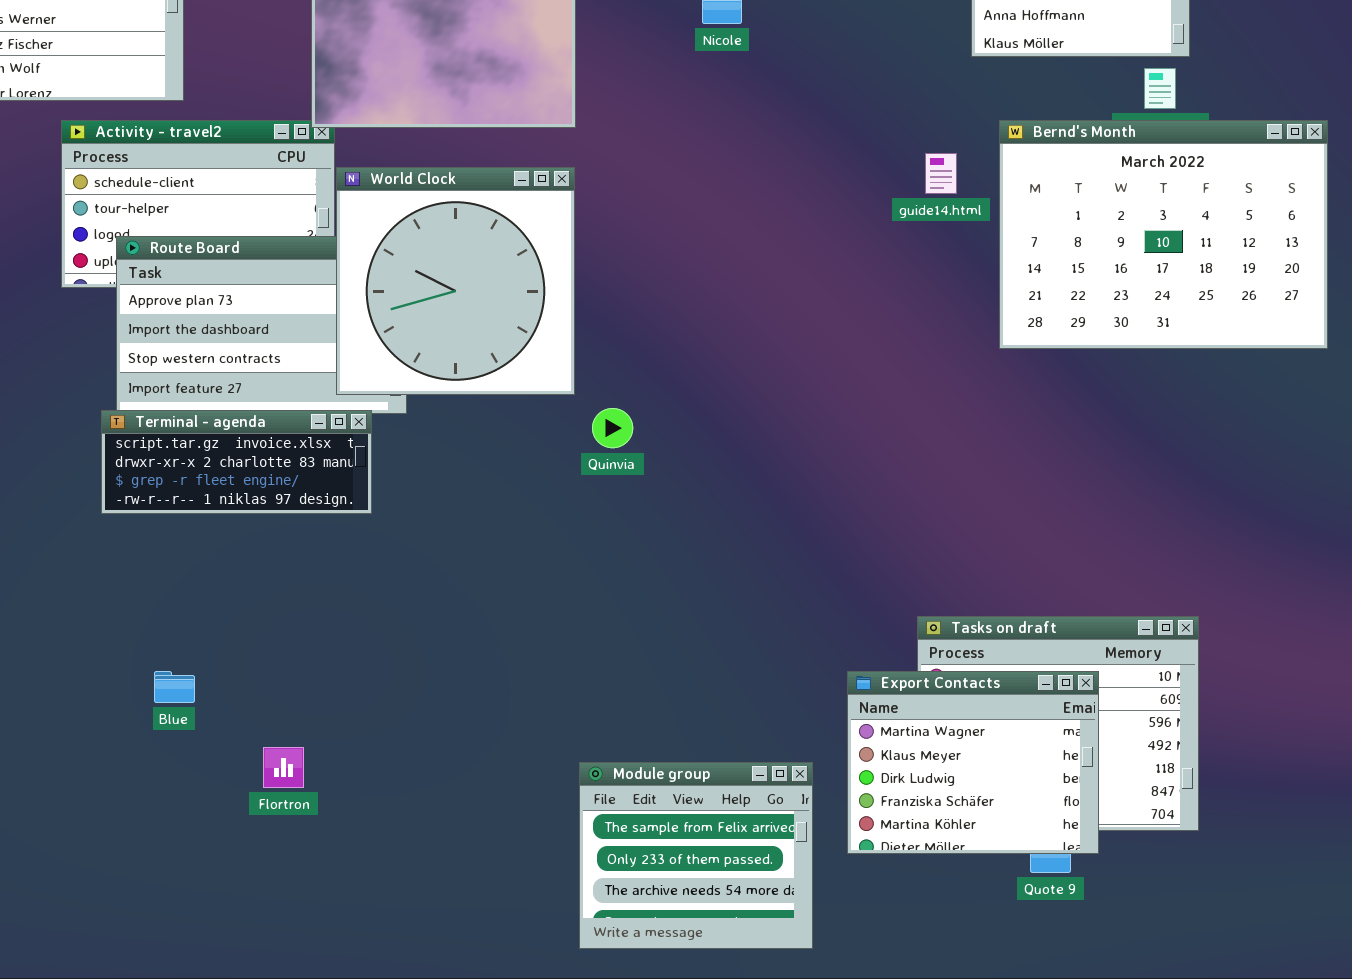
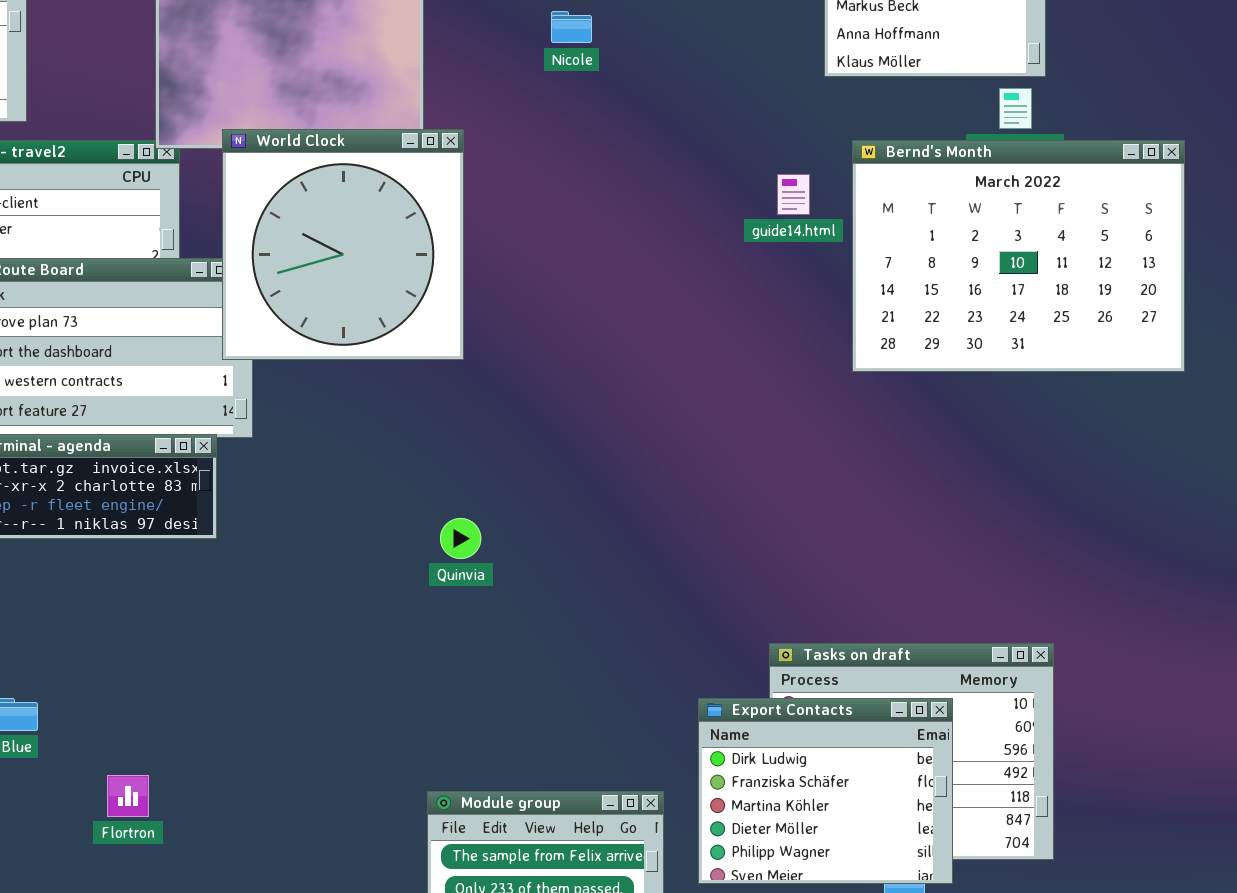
World Clock: [336,167,575,395] -> [222,129,464,360], moved
Quinvia: [592,408,633,448] -> [440,518,481,559], moved
Export Contacts: [847,671,1099,854] -> [698,698,953,884], scrolled down 2 rows

